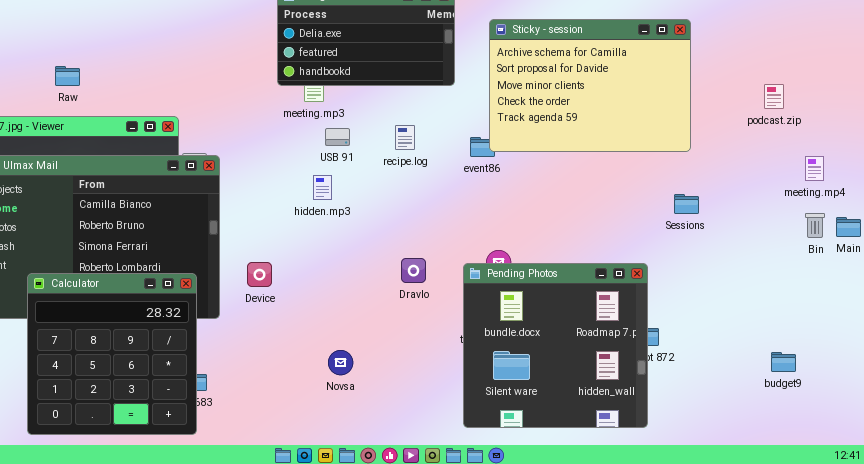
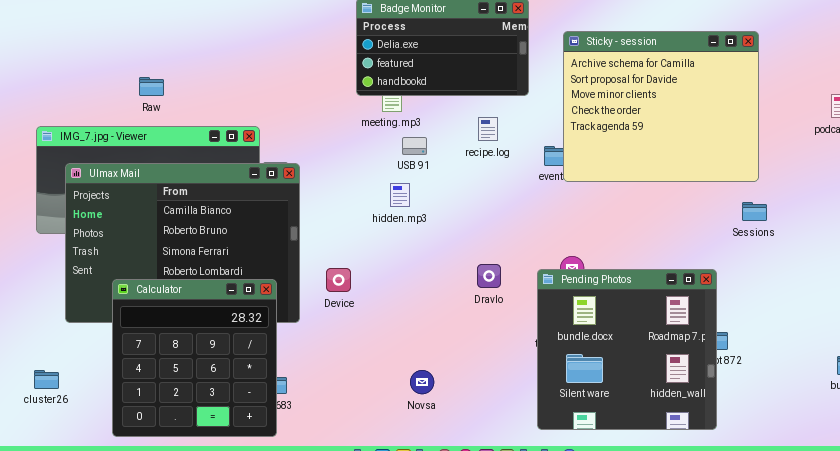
Sticky - session: [489,19,691,152] -> [563,31,759,182], resized
recipe.log: [395,125,415,150] -> [478,117,498,141], moved
Novsa: [328,350,353,375] -> [410,370,434,394], moved

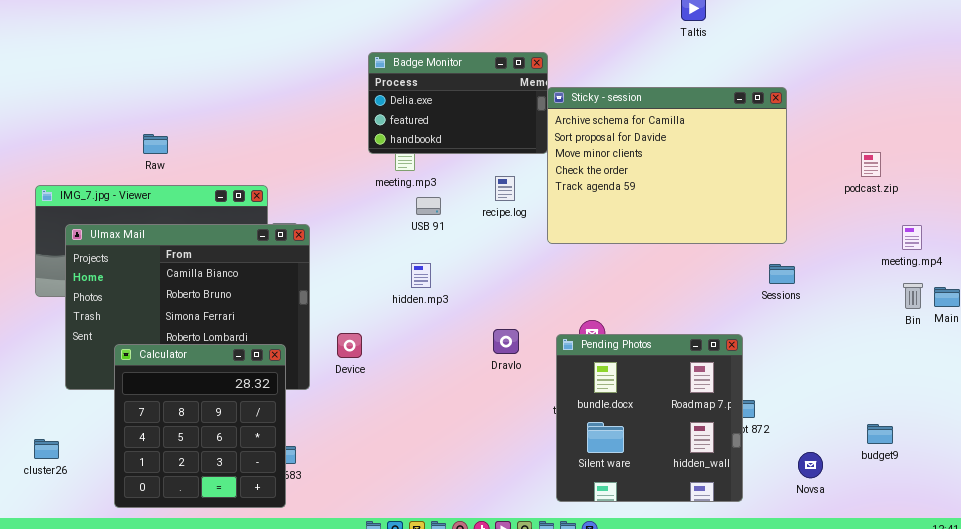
Sticky - session: [563,31,759,182] -> [547,87,787,244], resized
hidden.mp3: [390,183,410,207] -> [411,263,431,288], moved
Novsa: [410,370,434,394] -> [798,452,823,478], moved

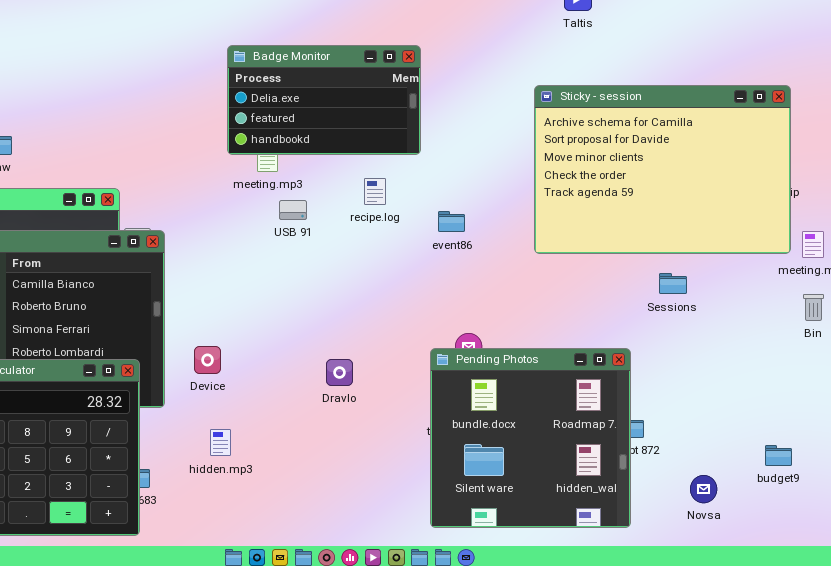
Sticky - session: [547,87,787,244] -> [534,85,791,254], moved
hidden.mp3: [411,263,431,288] -> [210,429,231,456], moved
Dravlo: [493,329,519,354] -> [326,359,353,386], moved

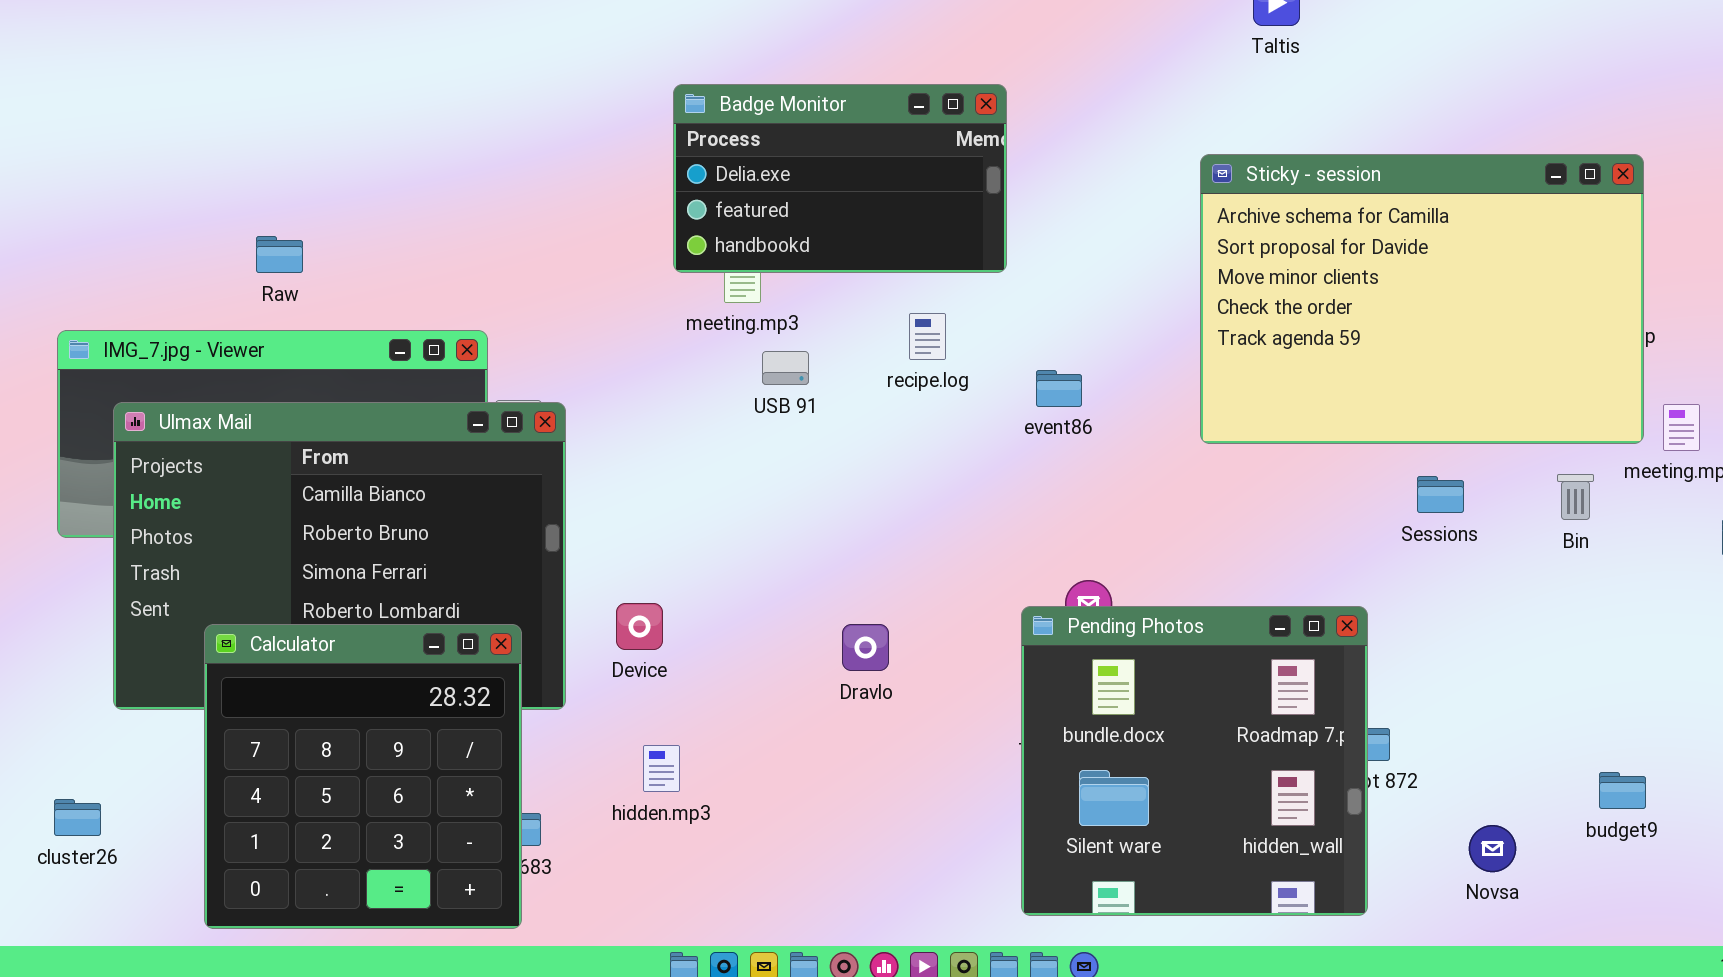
Bin: [803,294,824,321] -> [1557,474,1594,520], moved

